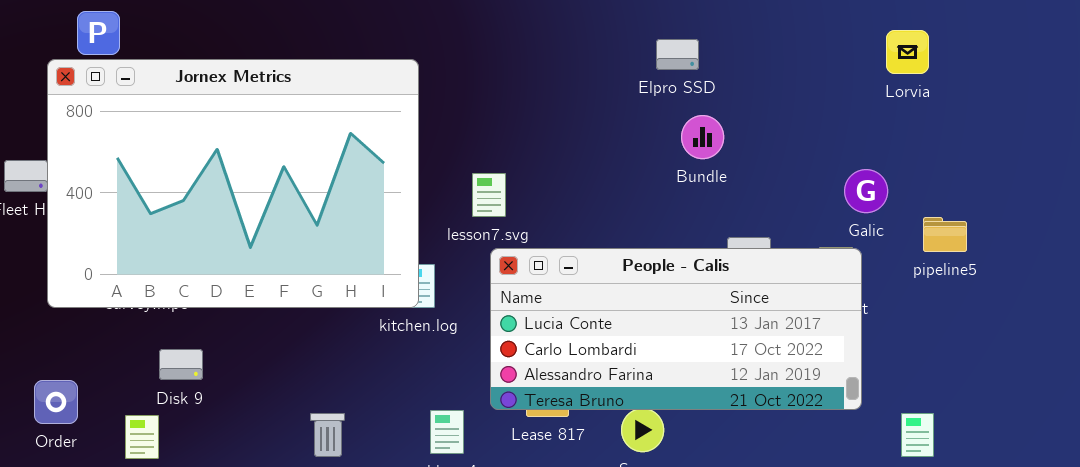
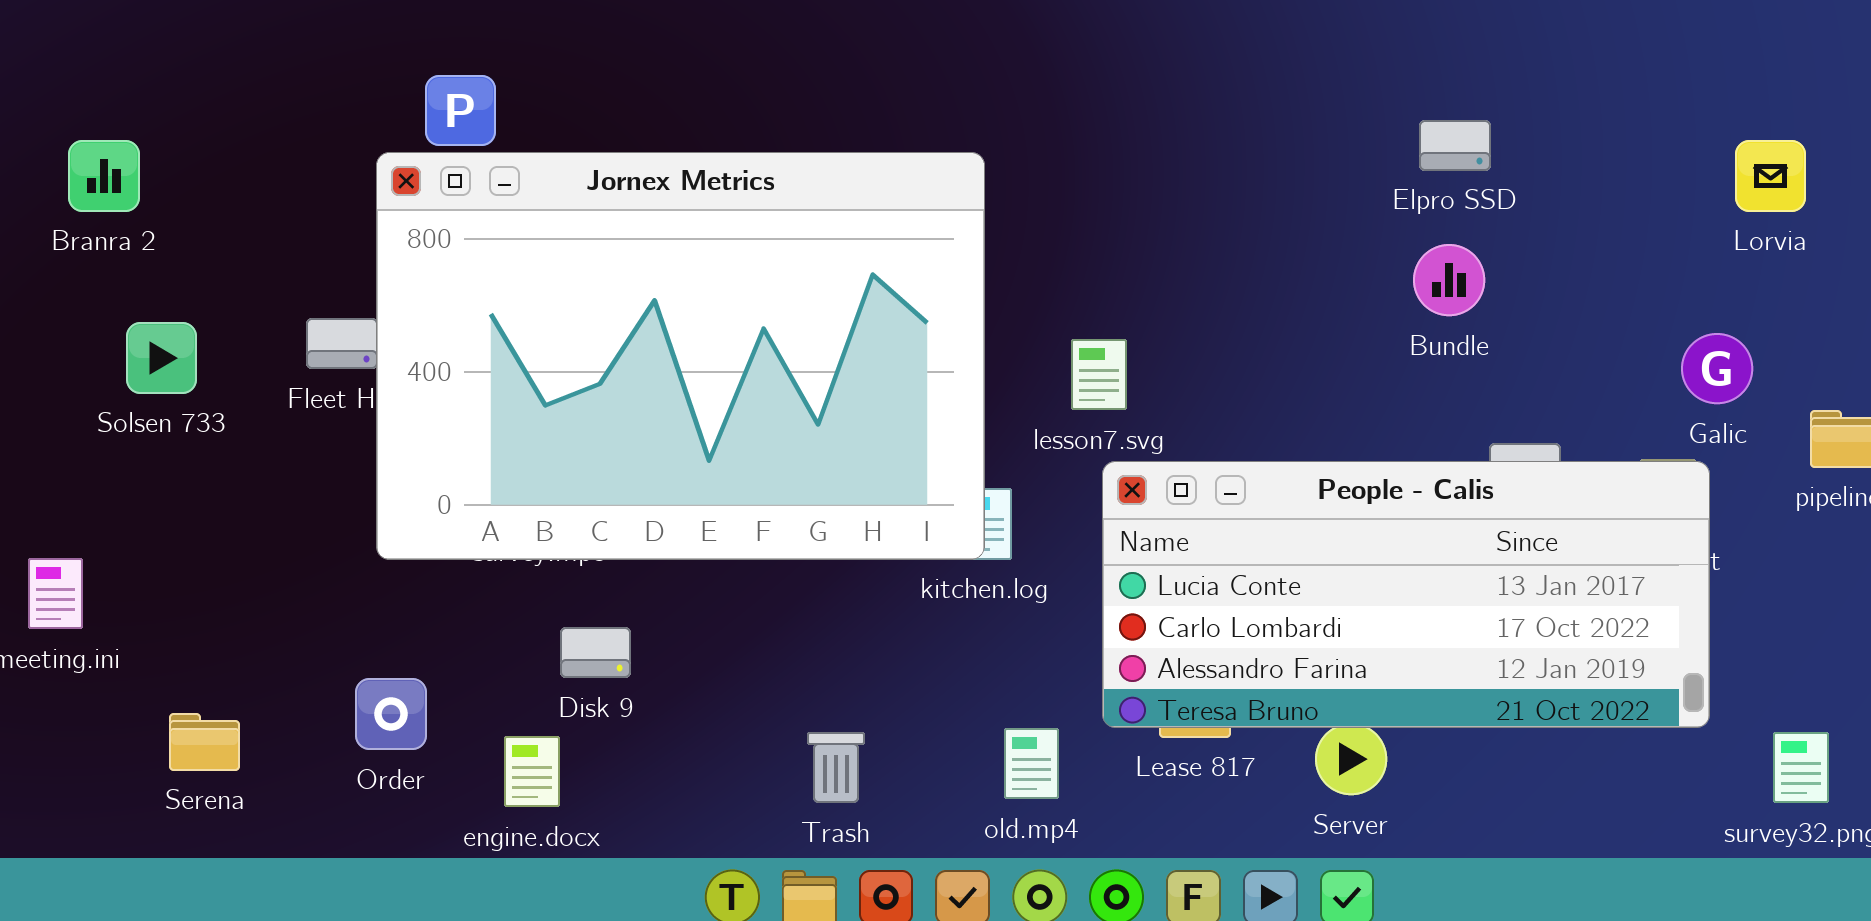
Lorvia: [886,30,929,74] -> [1735,140,1806,212], moved
Elpro SSD: [656,39,699,70] -> [1419,120,1491,171], moved

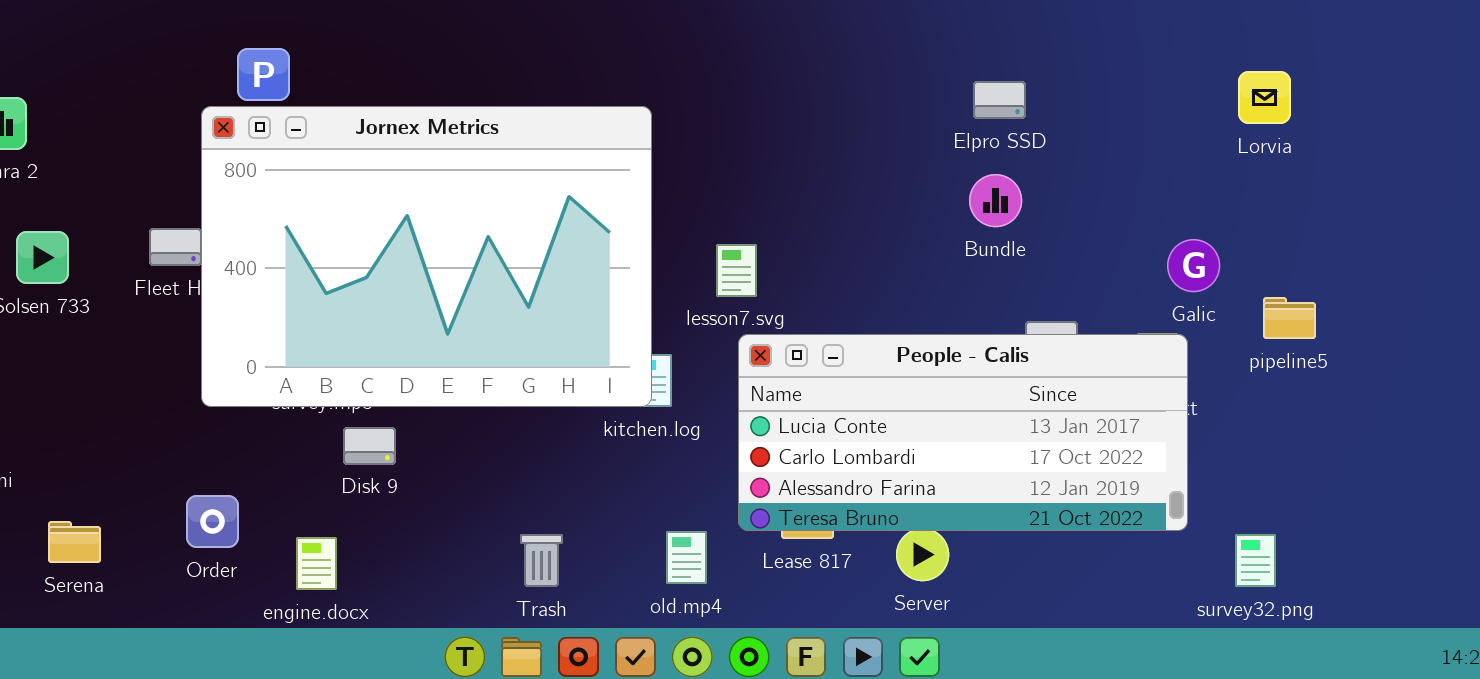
Lorvia: [1735,140,1806,212] -> [1238,71,1291,124], moved
Disk 9: [560,627,631,678] -> [343,427,396,465], moved

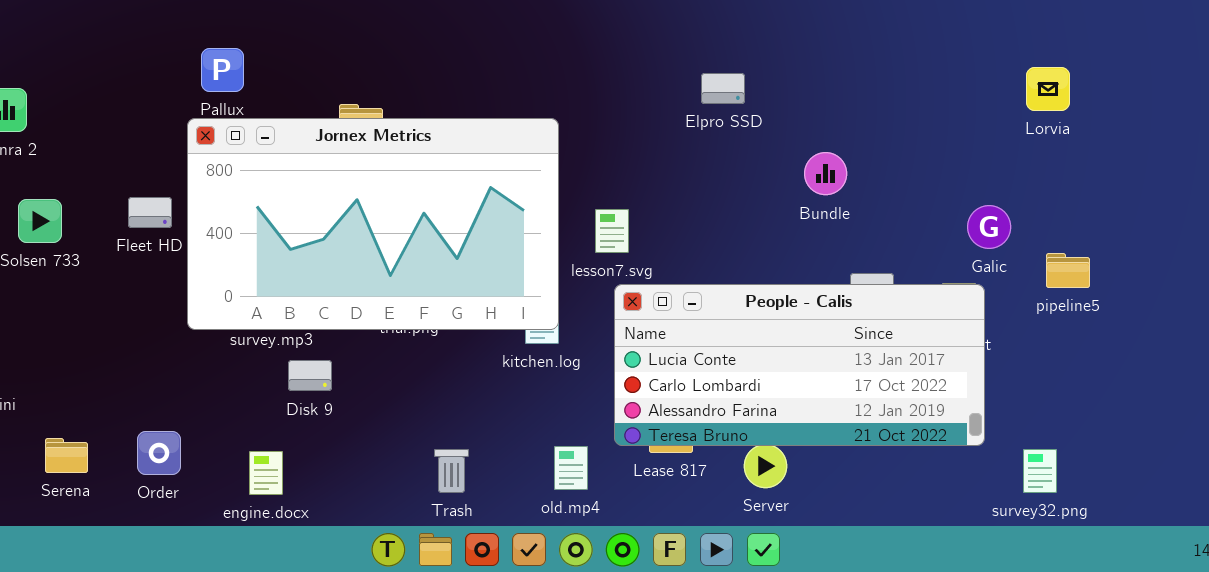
Elpro SSD: [973,81,1026,119] -> [701,73,745,104], moved
Jornex Metrics: [201,106,652,407] -> [187,118,559,330], moved, resized
Order: [186,495,239,548] -> [137,431,181,475], moved

